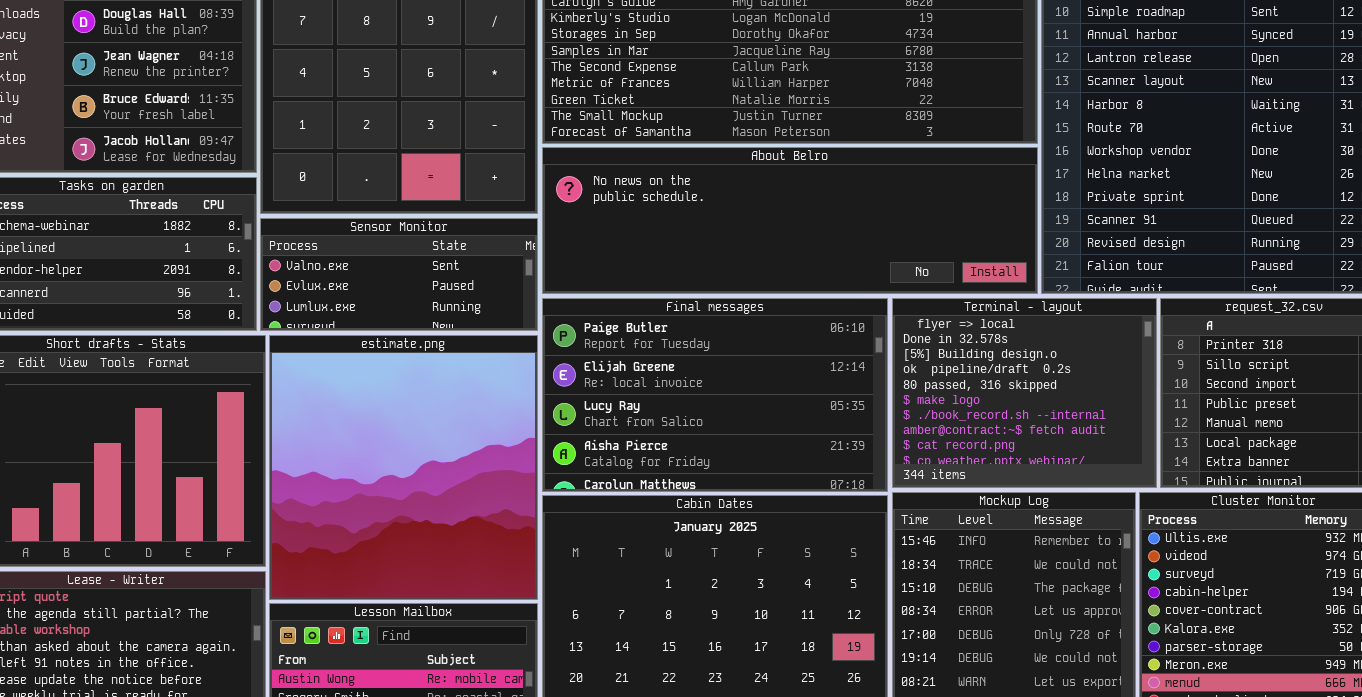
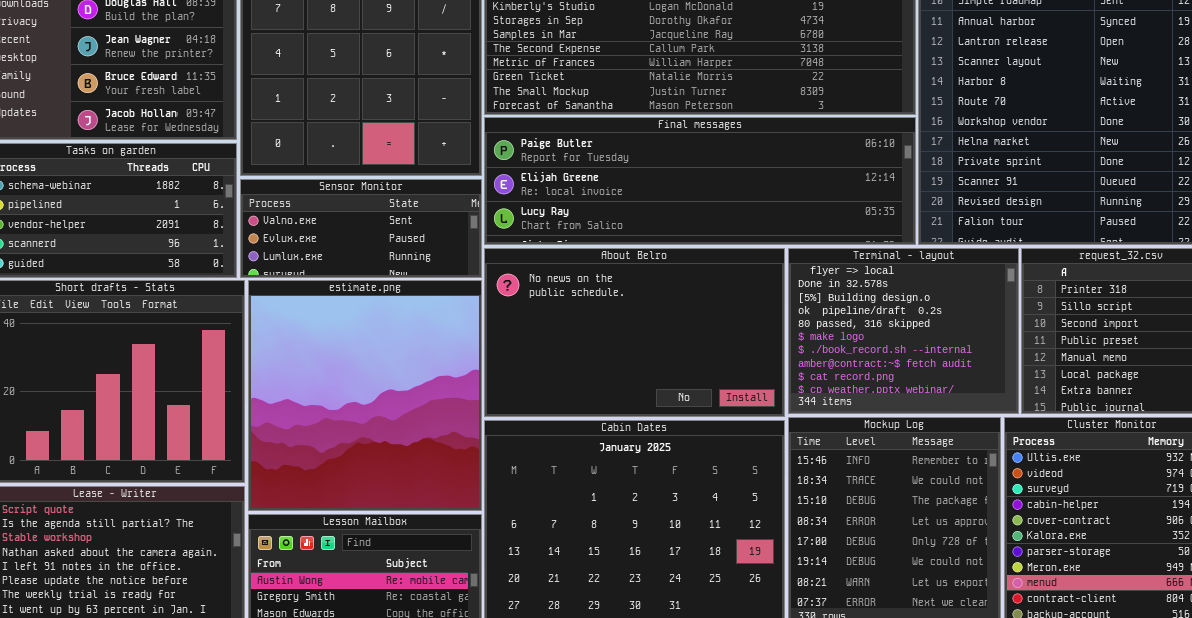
About Belro: [542,147,1038,294] -> [484,248,785,417], moved, resized
Final messages: [542,298,888,492] -> [484,117,916,245], moved, resized

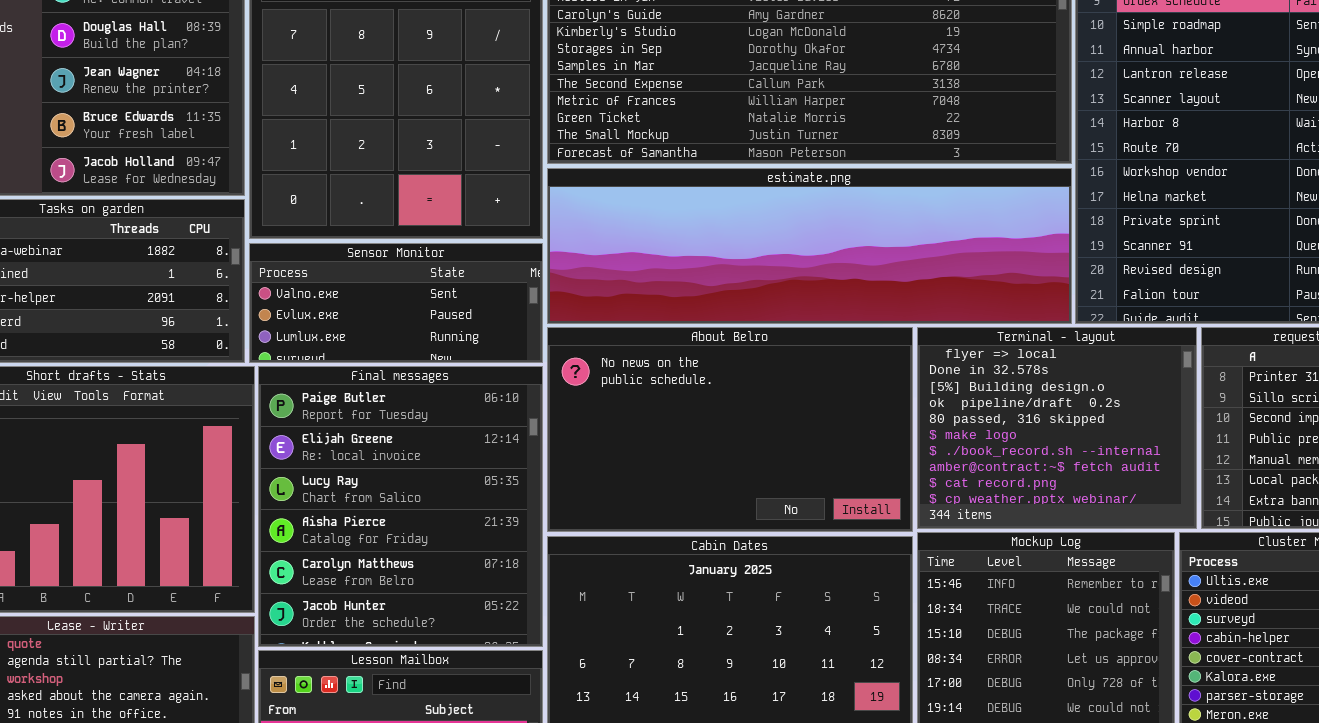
Final messages: [484,117,916,245] -> [258,366,543,647], moved, resized
estimate.png: [248,280,482,511] -> [547,168,1072,324], moved, resized

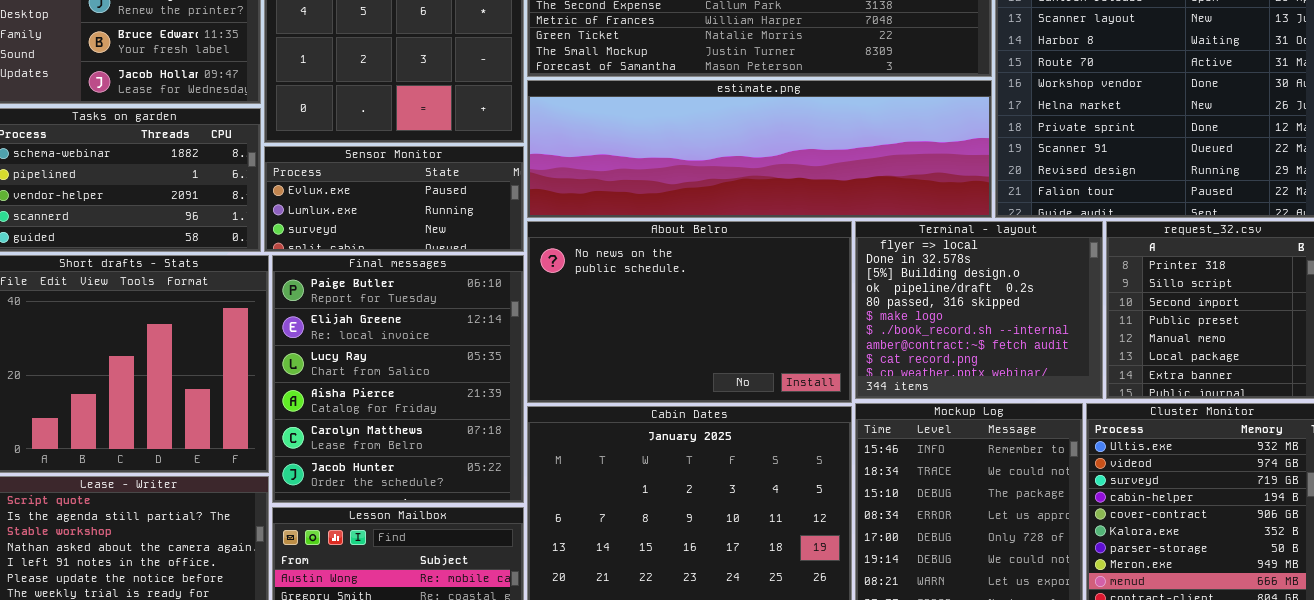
Sensor Monitor: [249,243,543,363] -> [264,146,524,252], scrolled down 1 row

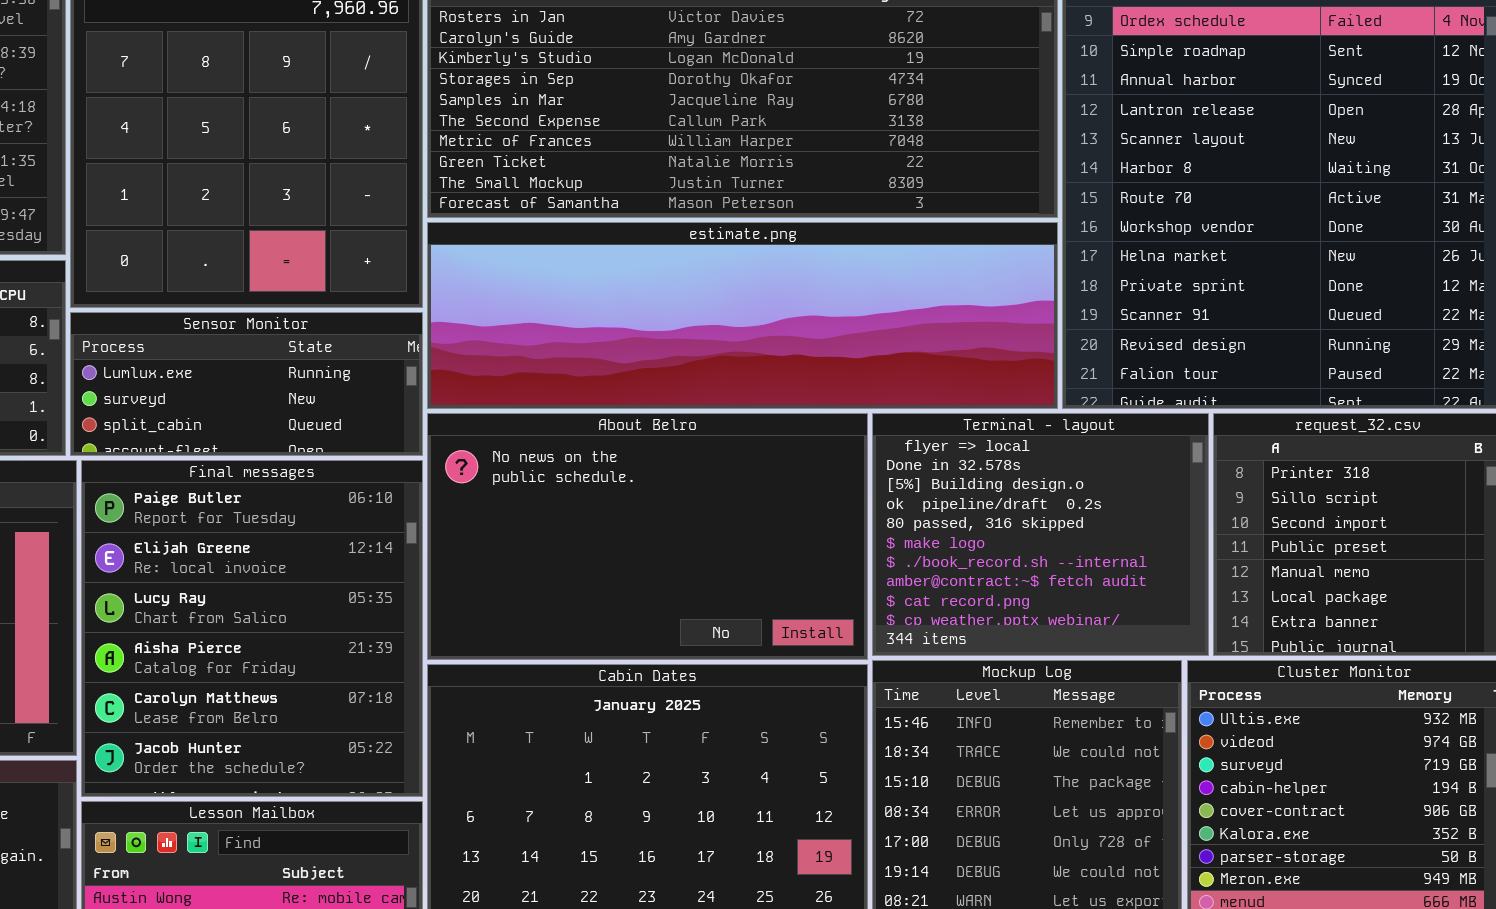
Sensor Monitor: [264,146,524,252] -> [70,312,423,456], scrolled down 1 row

